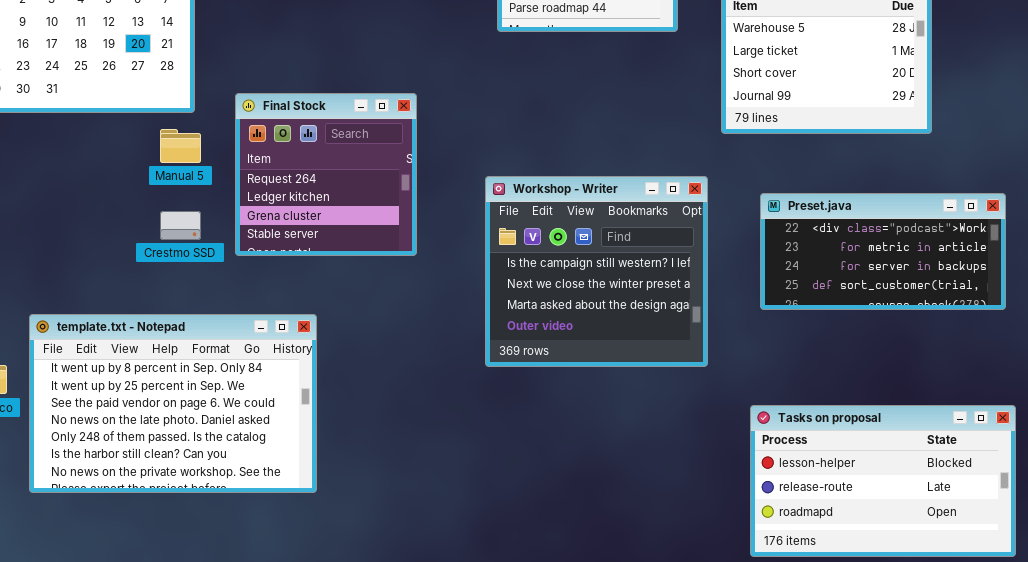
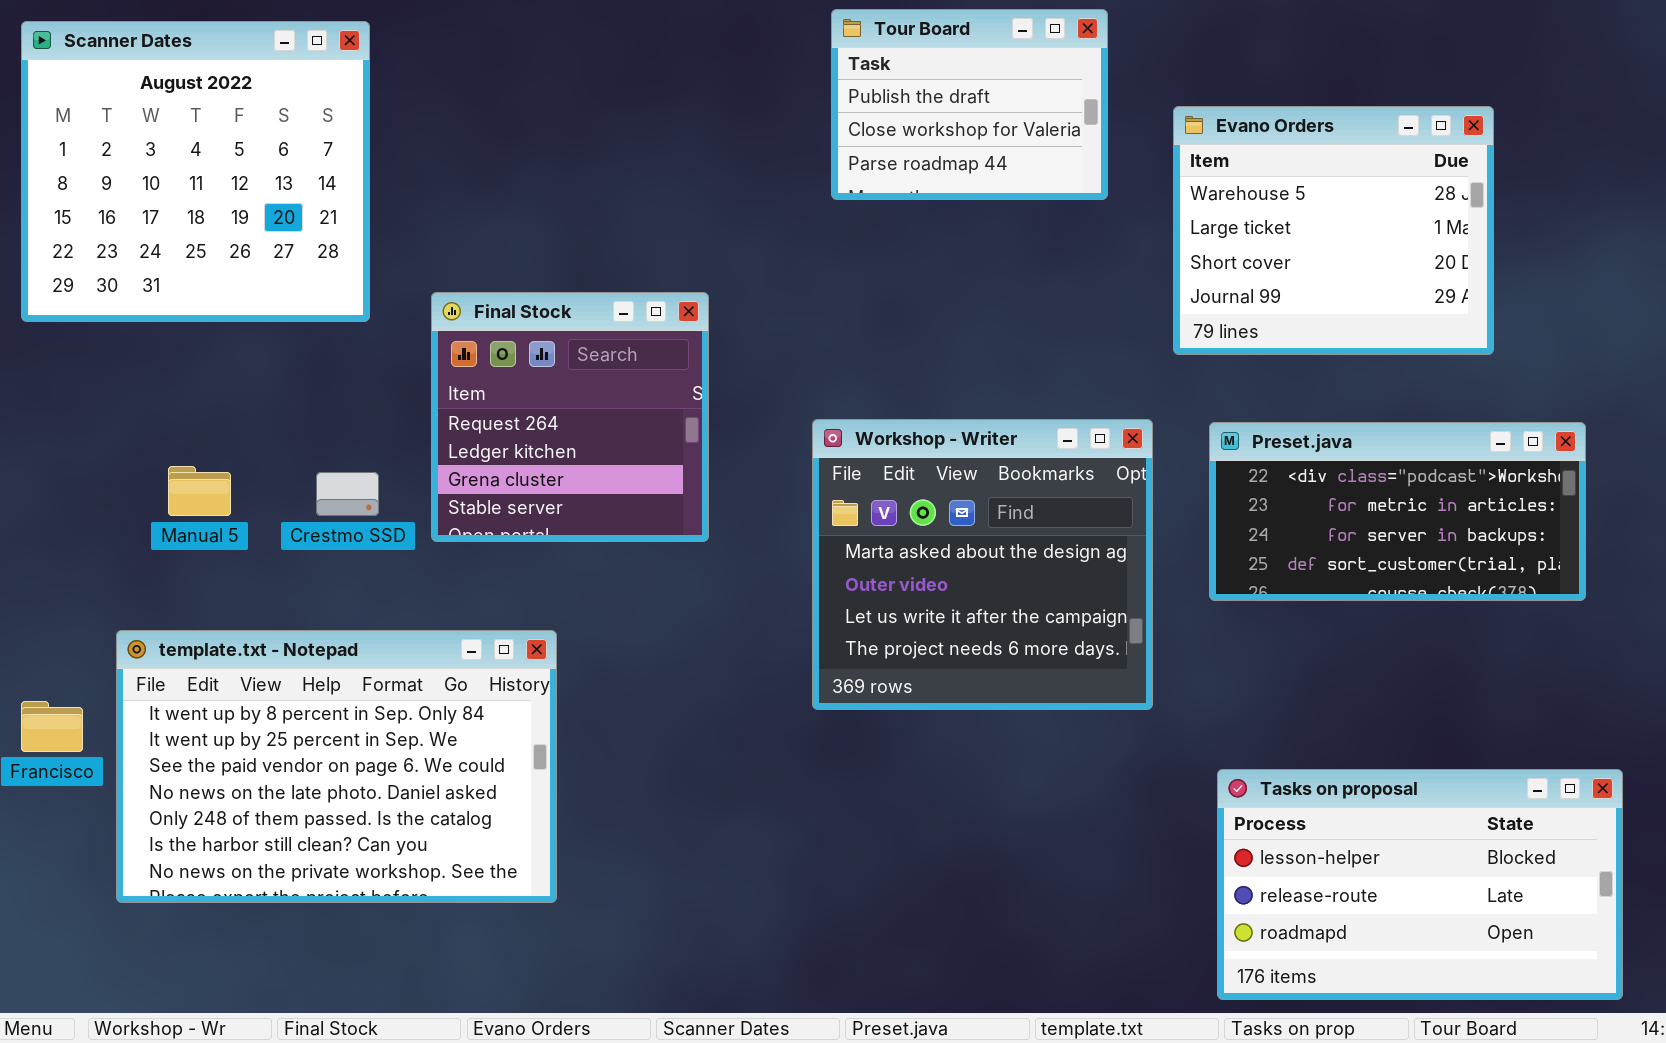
Manual 5: [160,129,201,163] -> [168,466,231,516], moved
Workshop - Writer: [485,176,708,367] -> [812,419,1153,710], scrolled down 2 rows
Preset.java: [760,193,1006,310] -> [1209,422,1586,601], moved

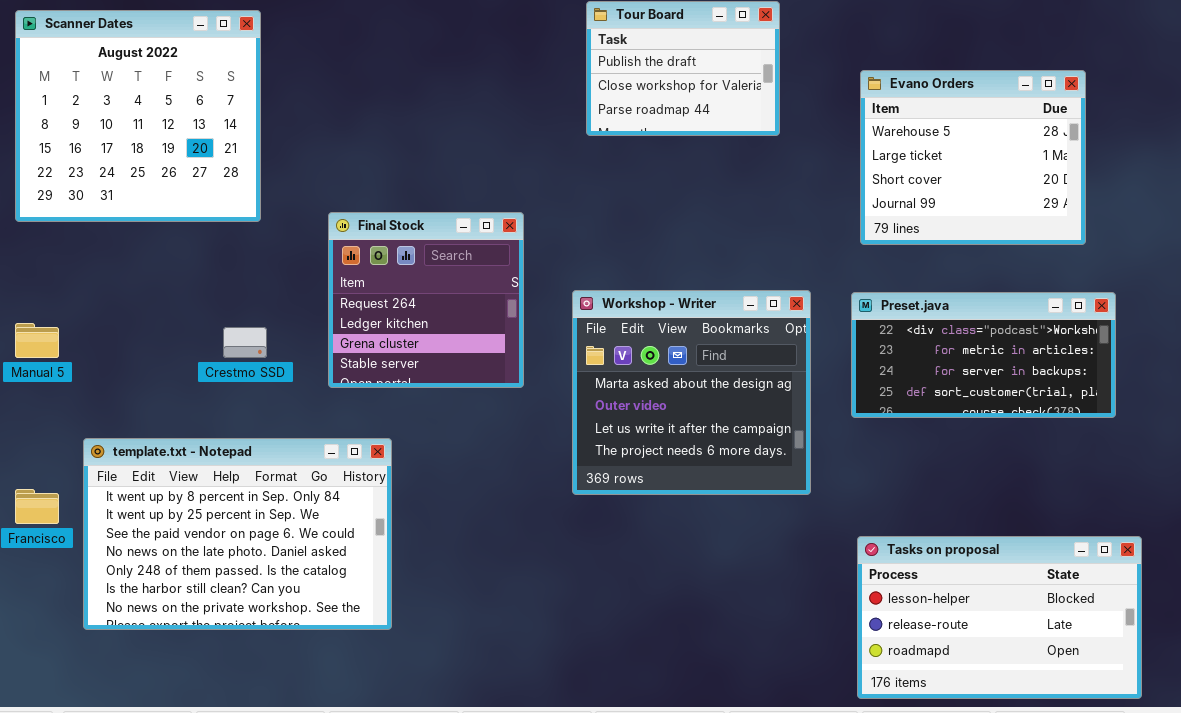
Evano Orders: [1173,106,1494,355] -> [860,70,1086,245], moved
Final Stock: [431,292,709,542] -> [328,212,524,388], moved
Manual 5: [168,466,231,516] -> [15,323,59,358], moved

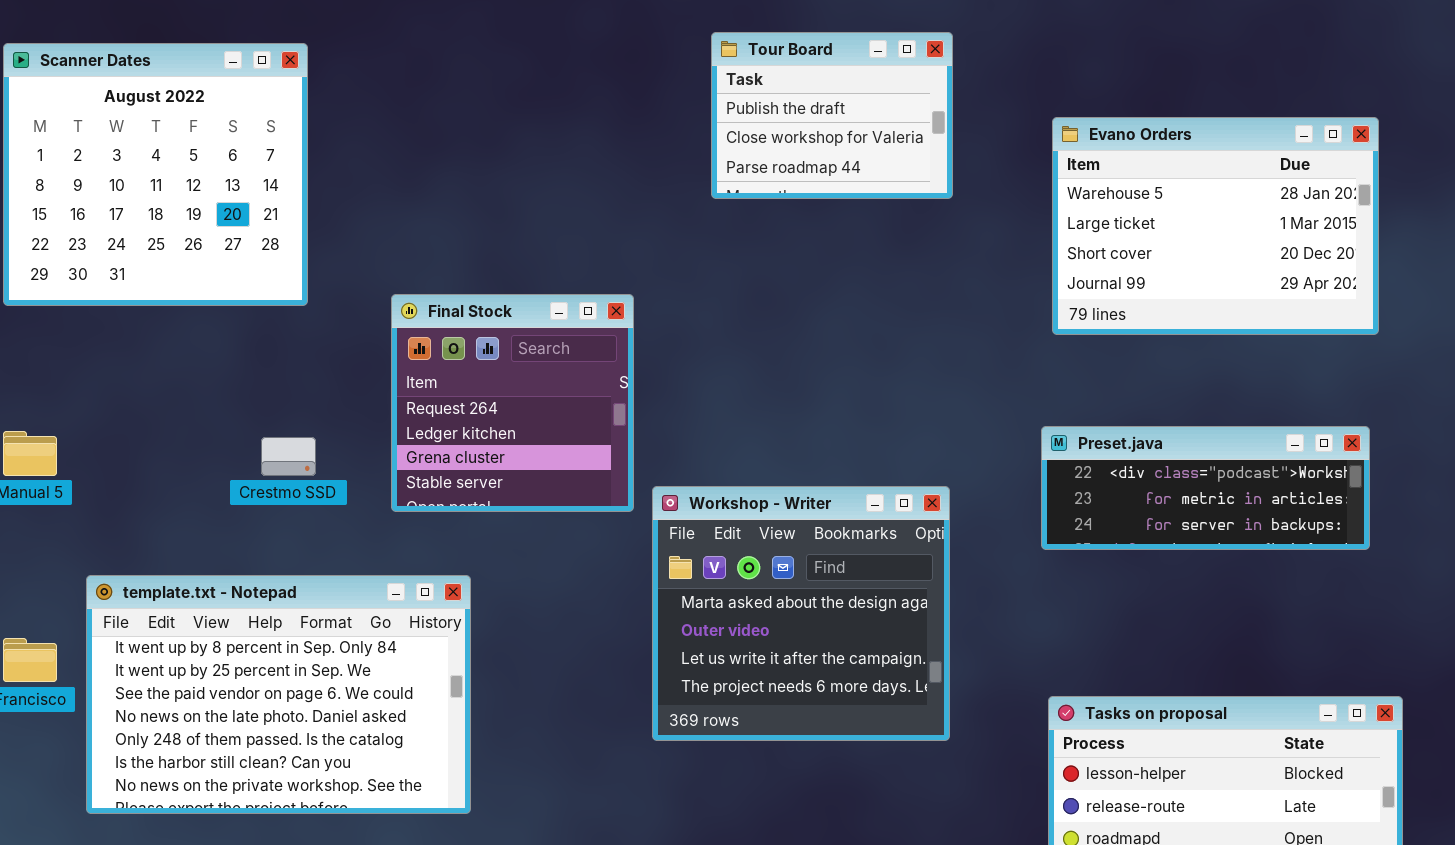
Evano Orders: [860,70,1086,245] -> [1052,117,1379,335], resized
Workshop - Writer: [572,290,811,495] -> [652,486,950,741], moved
Preset.java: [851,292,1116,418] -> [1041,426,1370,550], resized

